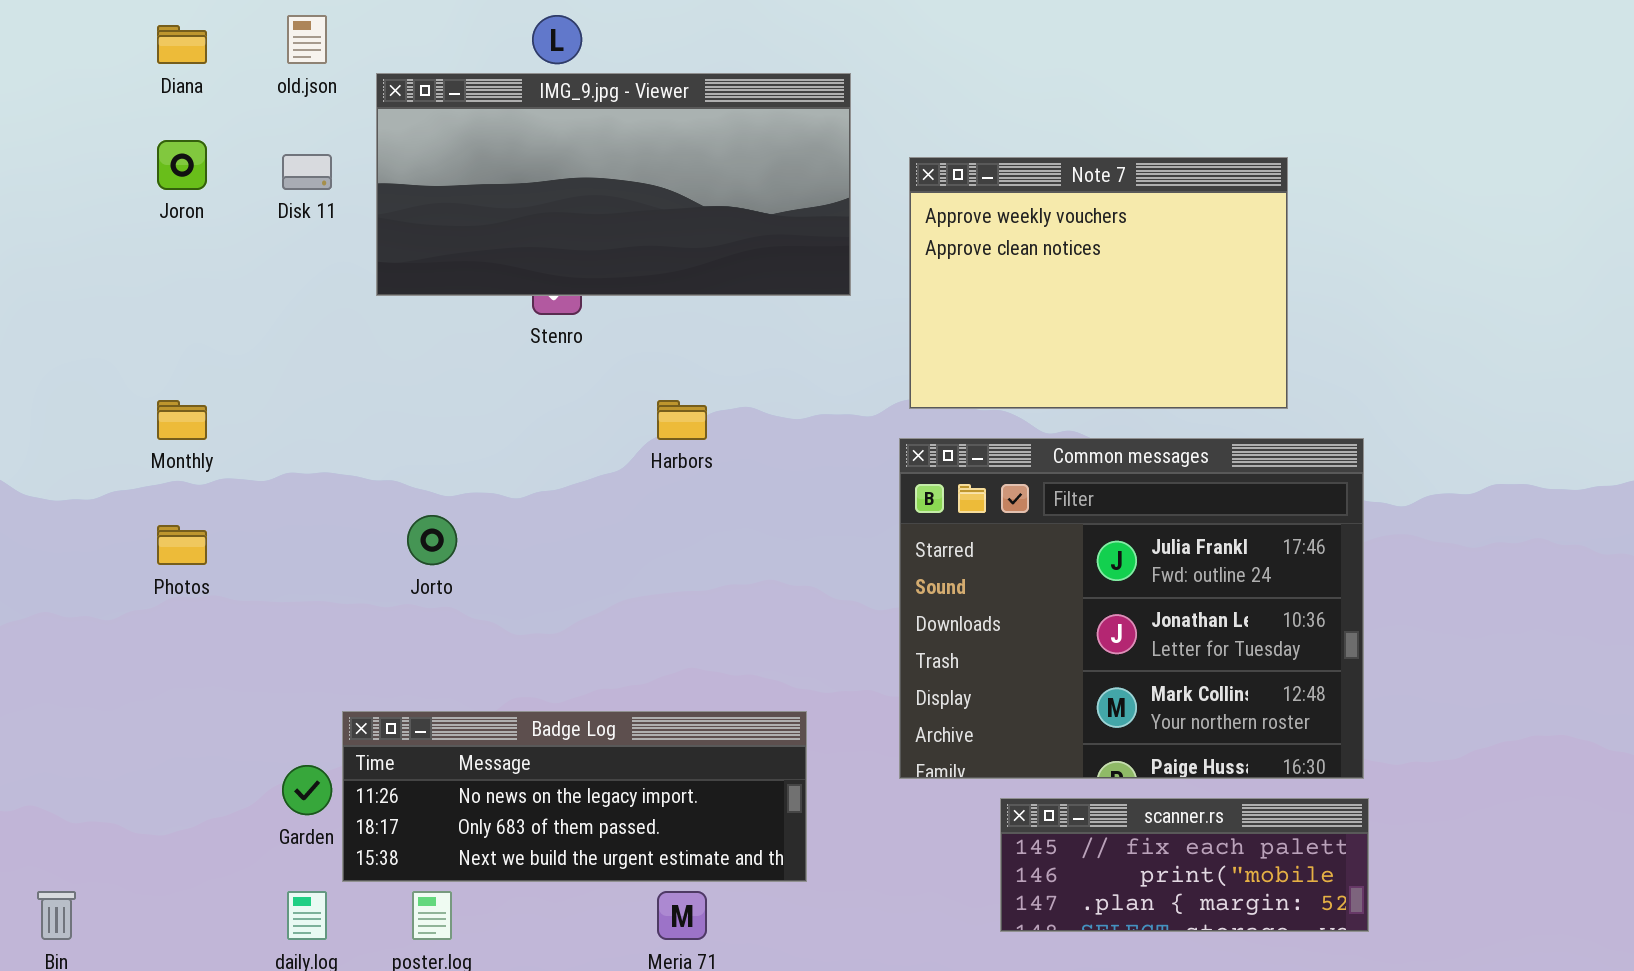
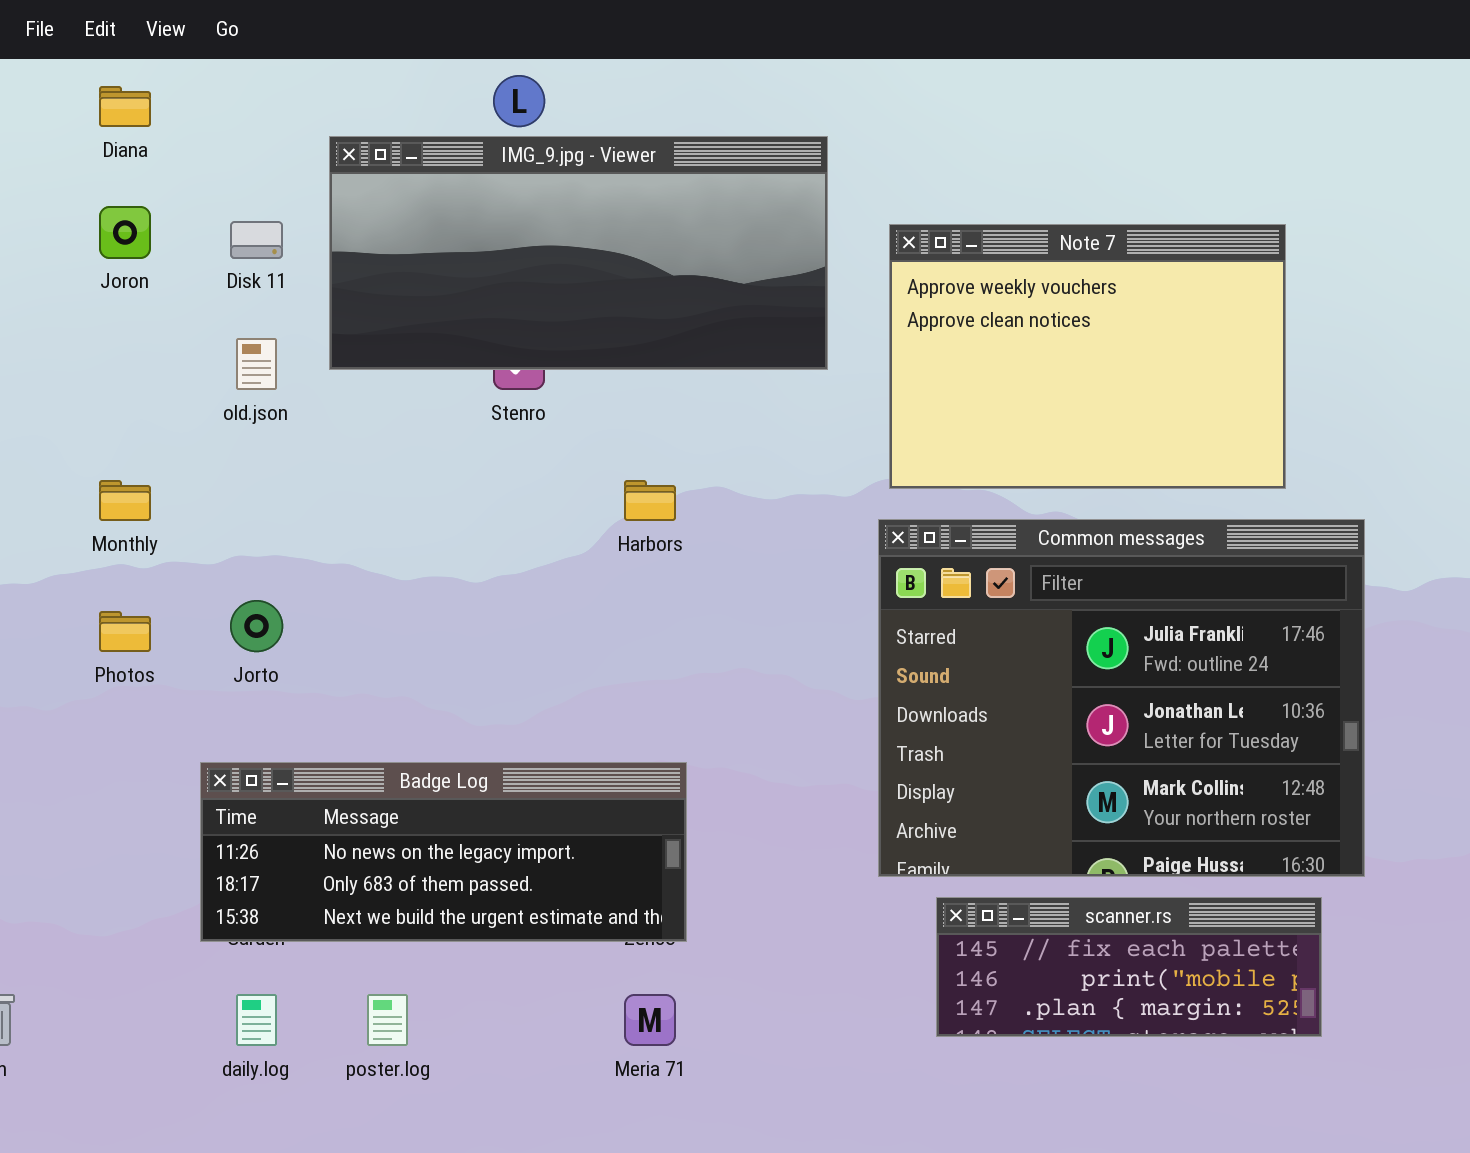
old.json: [287,15,327,64] -> [236,338,277,390], moved
Jorto: [407,515,457,565] -> [230,600,283,652], moved
Badge Log: [342,711,807,882] -> [200,762,687,942], moved
scanner.rs: [1000,798,1369,932] -> [936,897,1322,1037], moved

